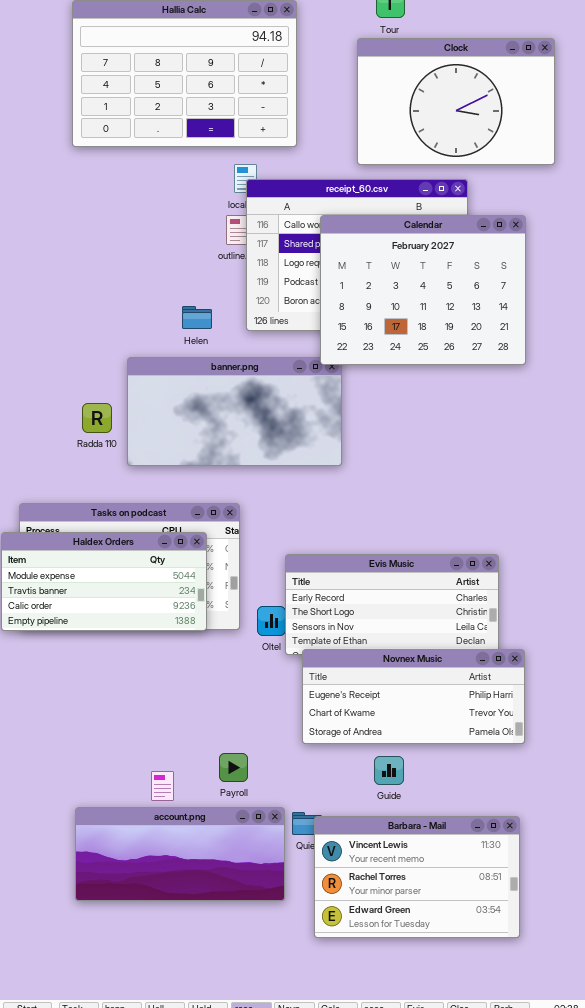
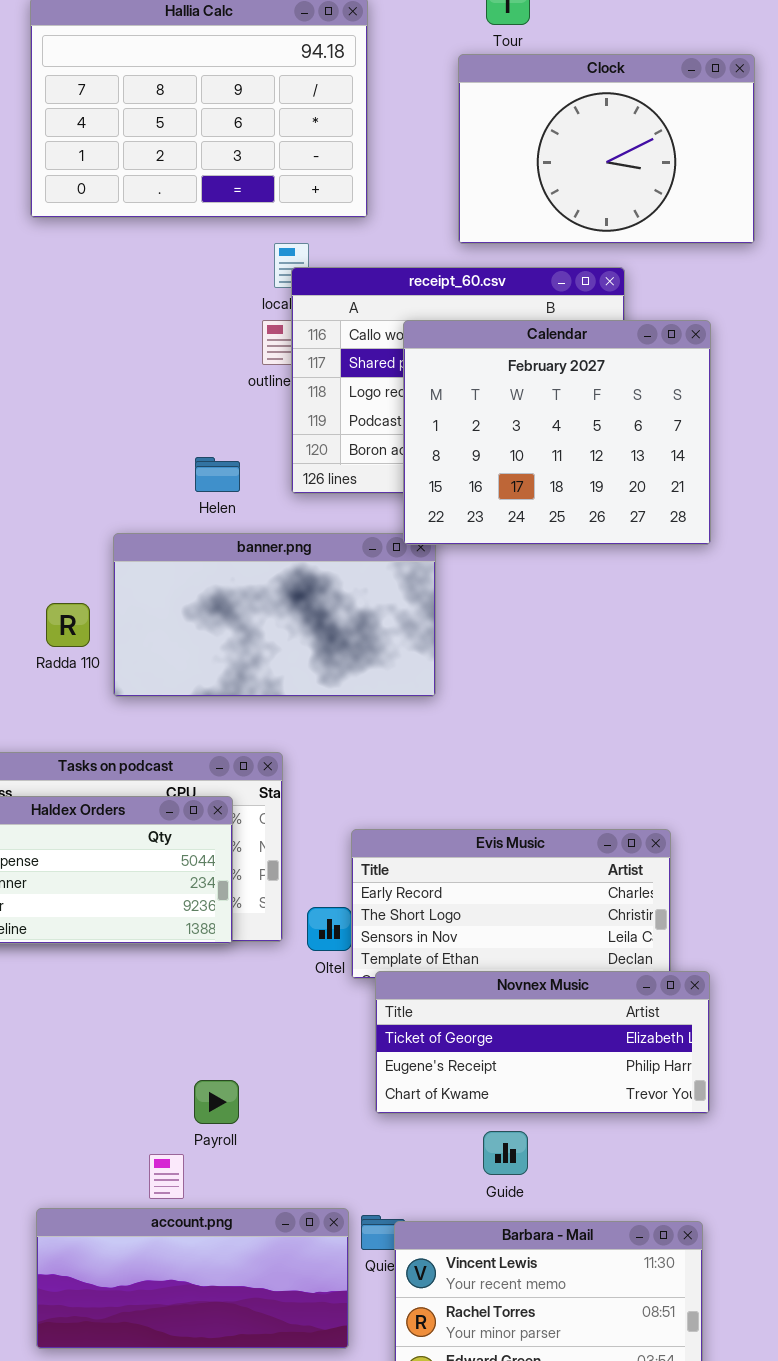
Novnex Music: [302,649,525,744] -> [375,971,710,1114], scrolled up 1 row
Payroll: [219,753,248,782] -> [194,1080,239,1124], moved

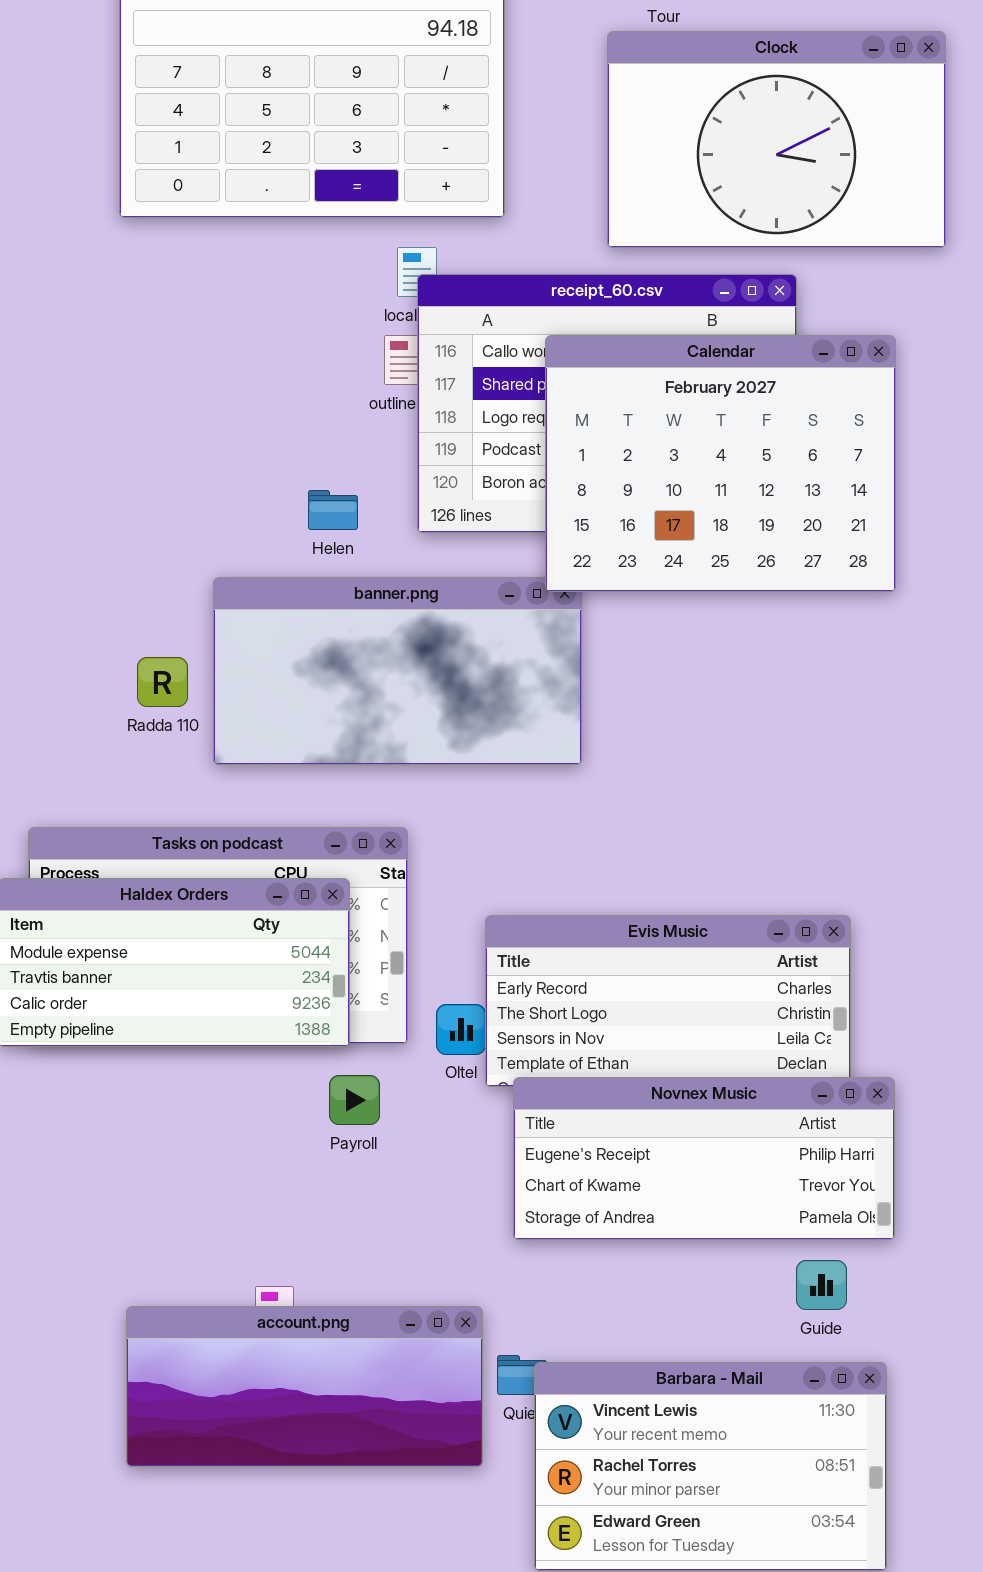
Novnex Music: [375,971,710,1114] -> [513,1077,895,1240], scrolled down 1 row
Payroll: [194,1080,239,1124] -> [329,1075,380,1125], moved
Guide: [483,1131,528,1175] -> [796,1260,847,1310], moved
account.png: [36,1208,349,1349] -> [126,1306,483,1467], moved

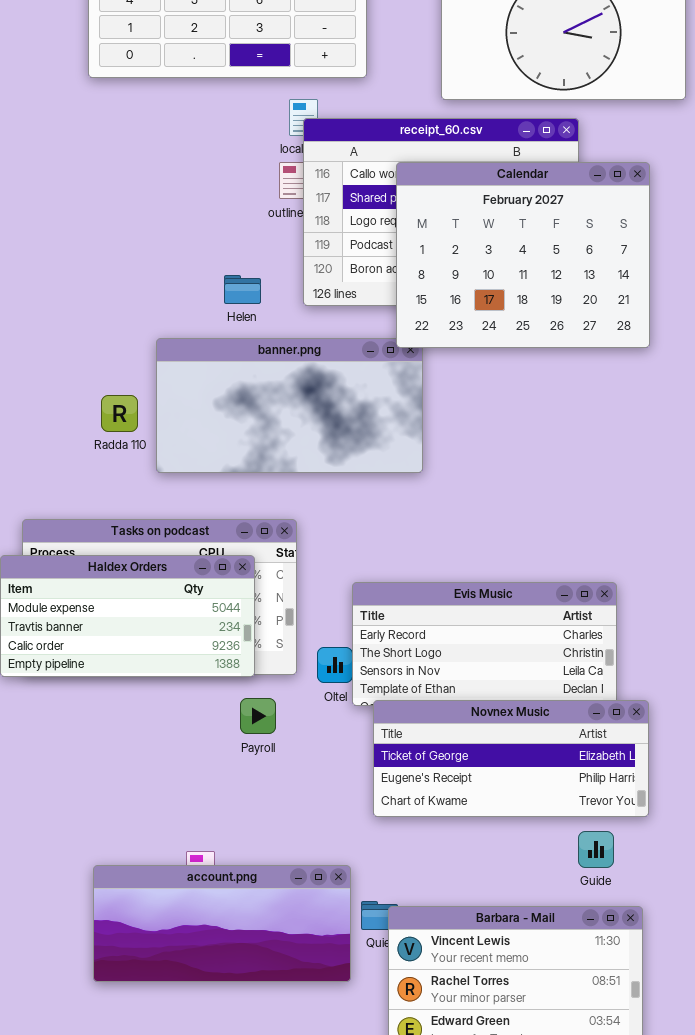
Novnex Music: [513,1077,895,1240] -> [373,700,649,817], scrolled up 1 row

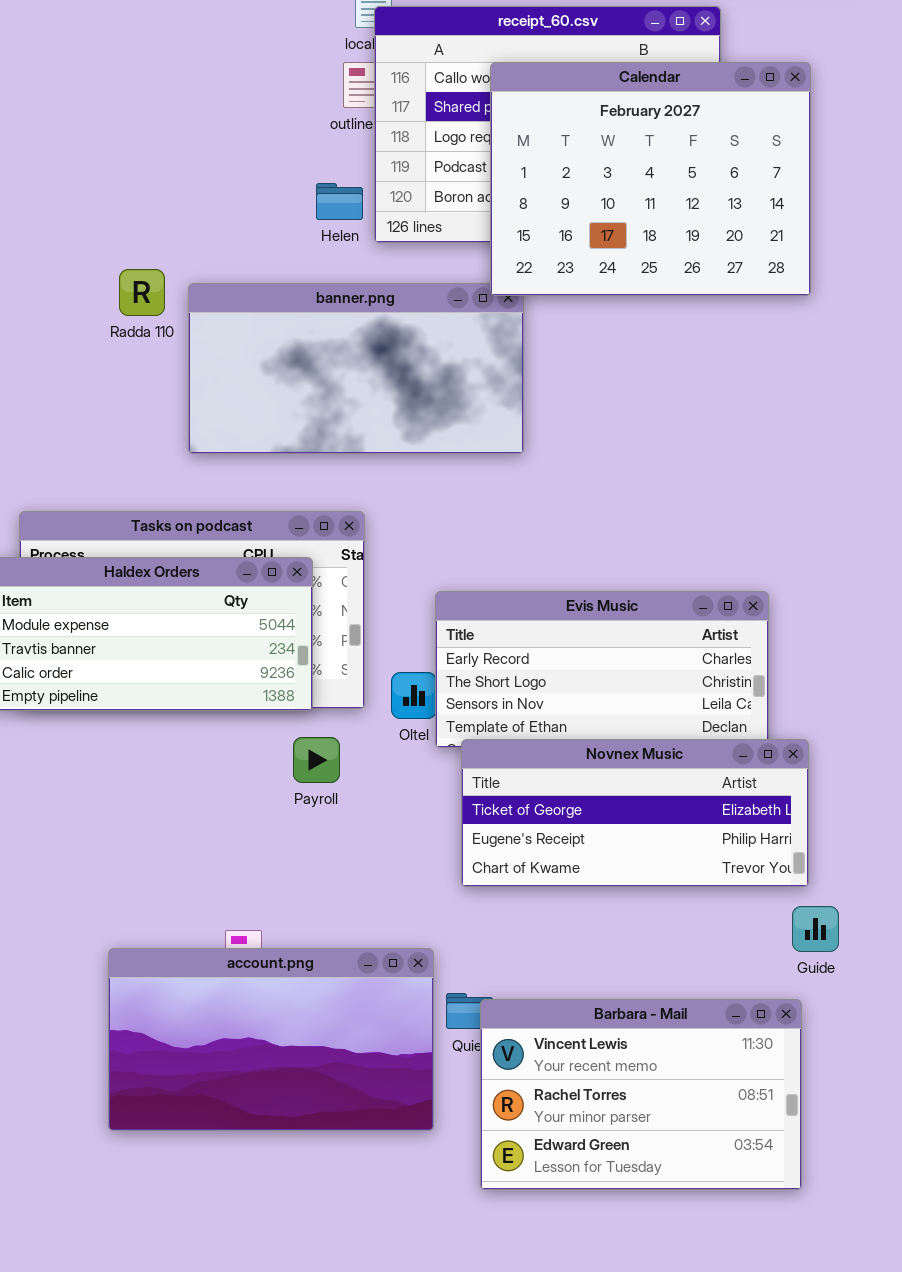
Helen: [224,275,261,304] -> [316,183,363,220], moved
Radda 110: [101,395,138,432] -> [119,269,165,316], moved
Guide: [578,831,614,868] -> [792,906,839,952], moved
account.png: [93,865,351,982] -> [108,948,434,1131], resized

